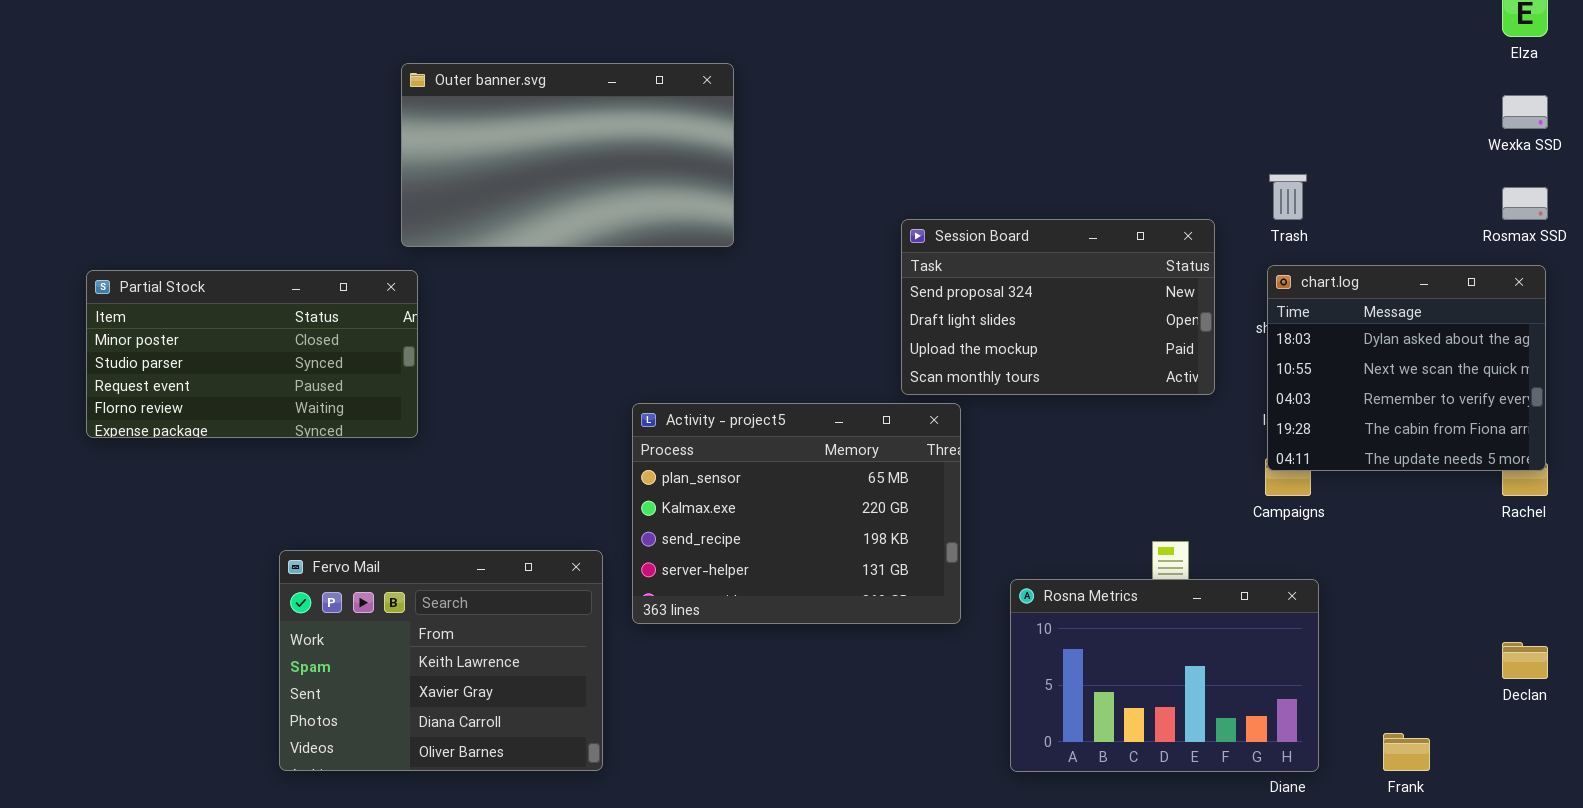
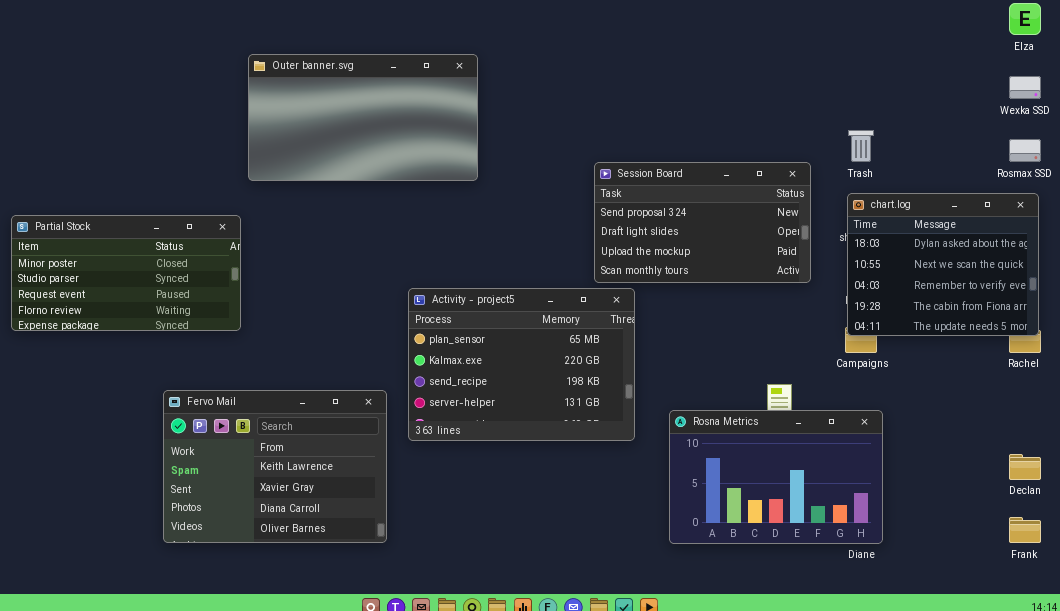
Partial Stock: [86,270,418,438] -> [11,215,241,331], moved
Frank: [1383,733,1430,771] -> [1009,517,1041,543], moved

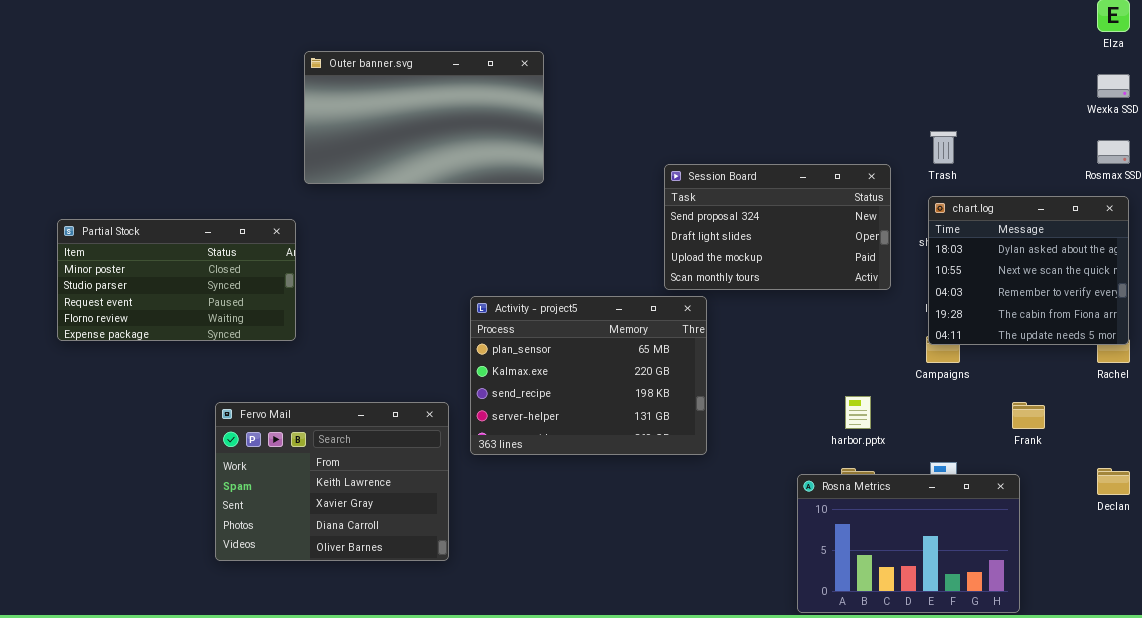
Rosna Metrics: [669,410,883,544] -> [797,474,1020,613], moved
Frank: [1009,517,1041,543] -> [1012,402,1045,429], moved

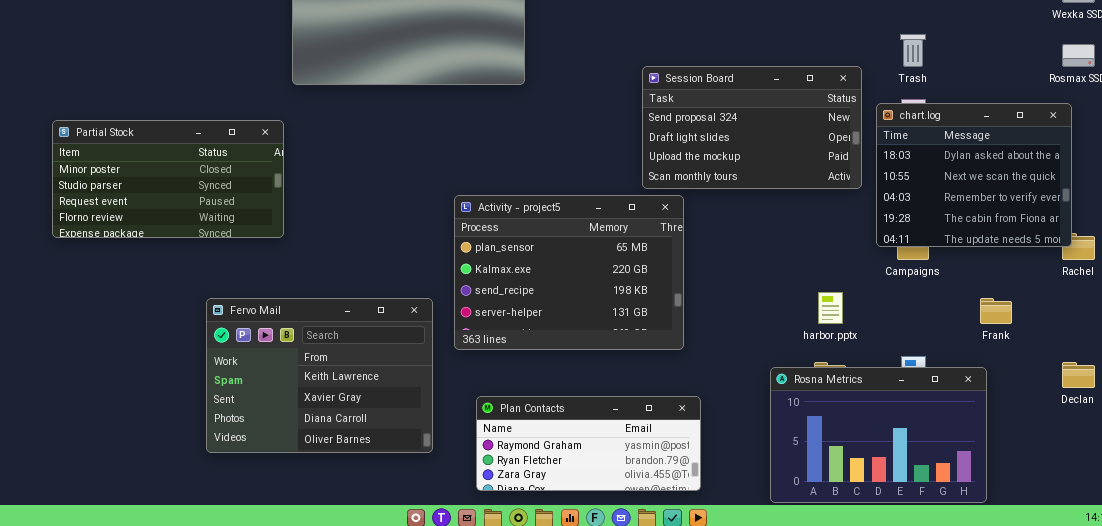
chart.log: [928,196,1129,345] -> [876,103,1072,247], moved
Plan Contacts: none -> [476,396,701,491], opened

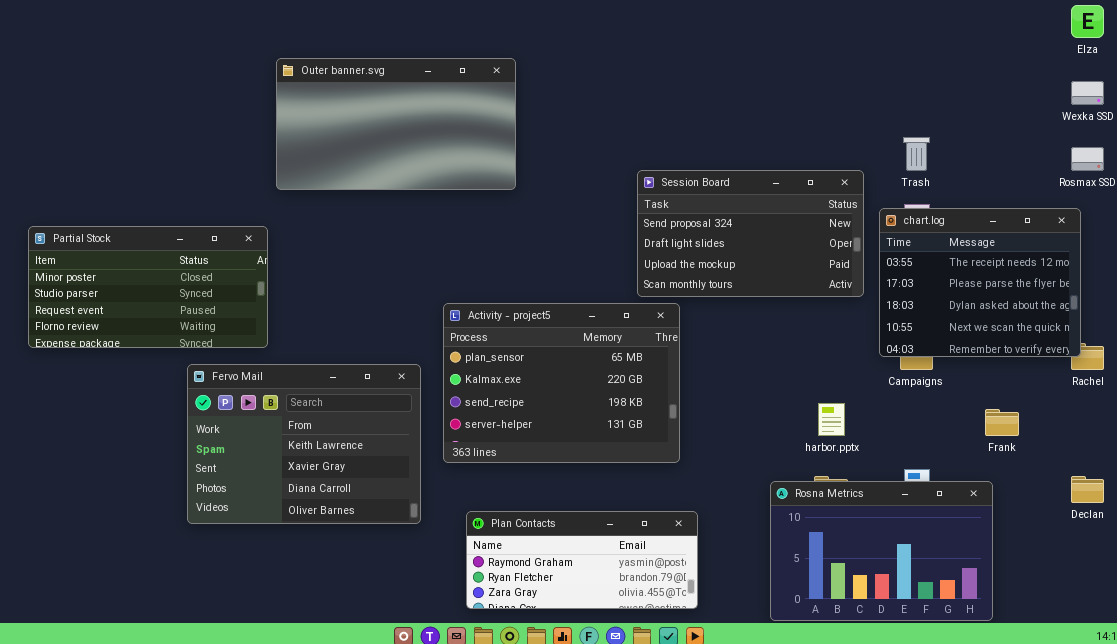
chart.log: [876,103,1072,247] -> [879,208,1081,357], scrolled up 2 rows
Fervo Mail: [206,298,433,453] -> [187,364,421,524], moved

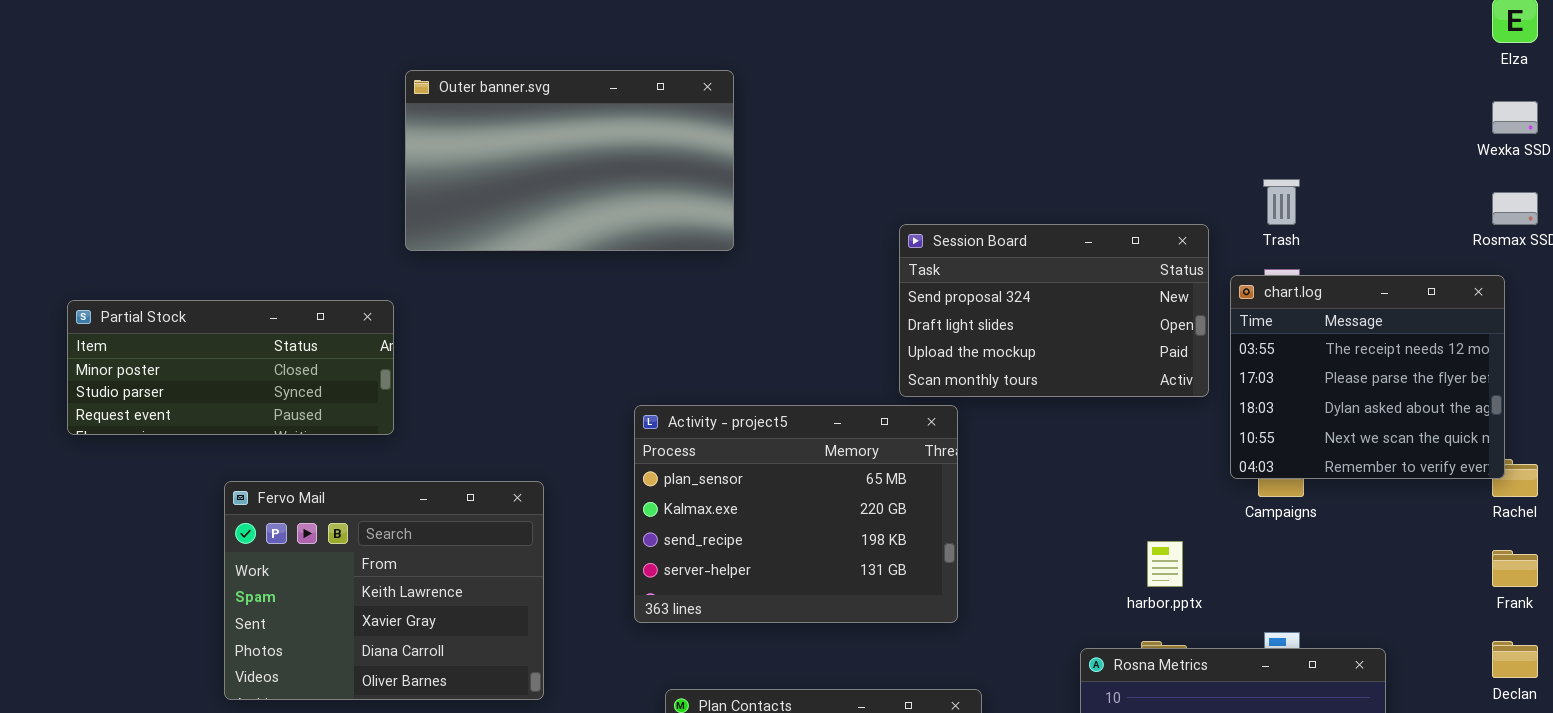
Partial Stock: [28,226,268,348] -> [67,300,394,435], resized
Fervo Mail: [187,364,421,524] -> [224,481,544,700], moved
Frank: [985,409,1019,436] -> [1492,550,1538,587], moved

